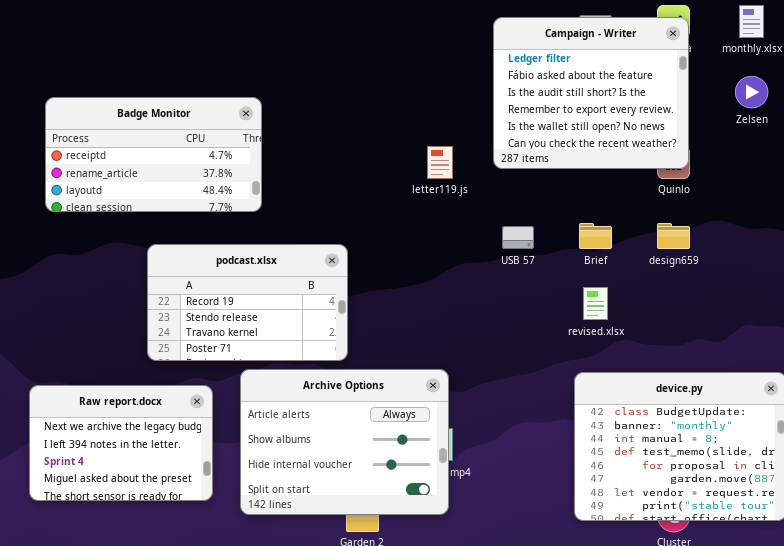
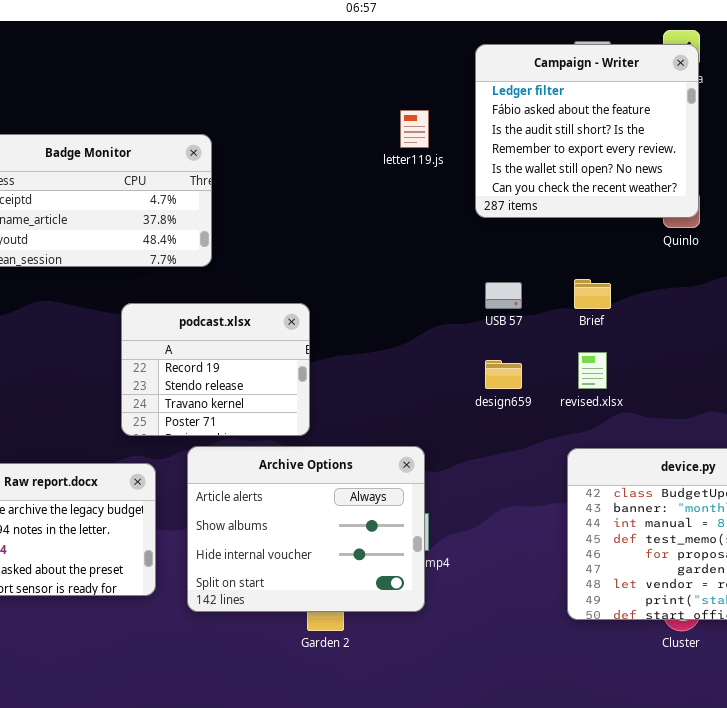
letter119.js: [427,146,453,179] -> [400,110,429,148], moved
design659: [657,223,690,249] -> [485,360,522,389], moved
podcast.xlsx: [147,244,348,361] -> [121,303,310,436], resized

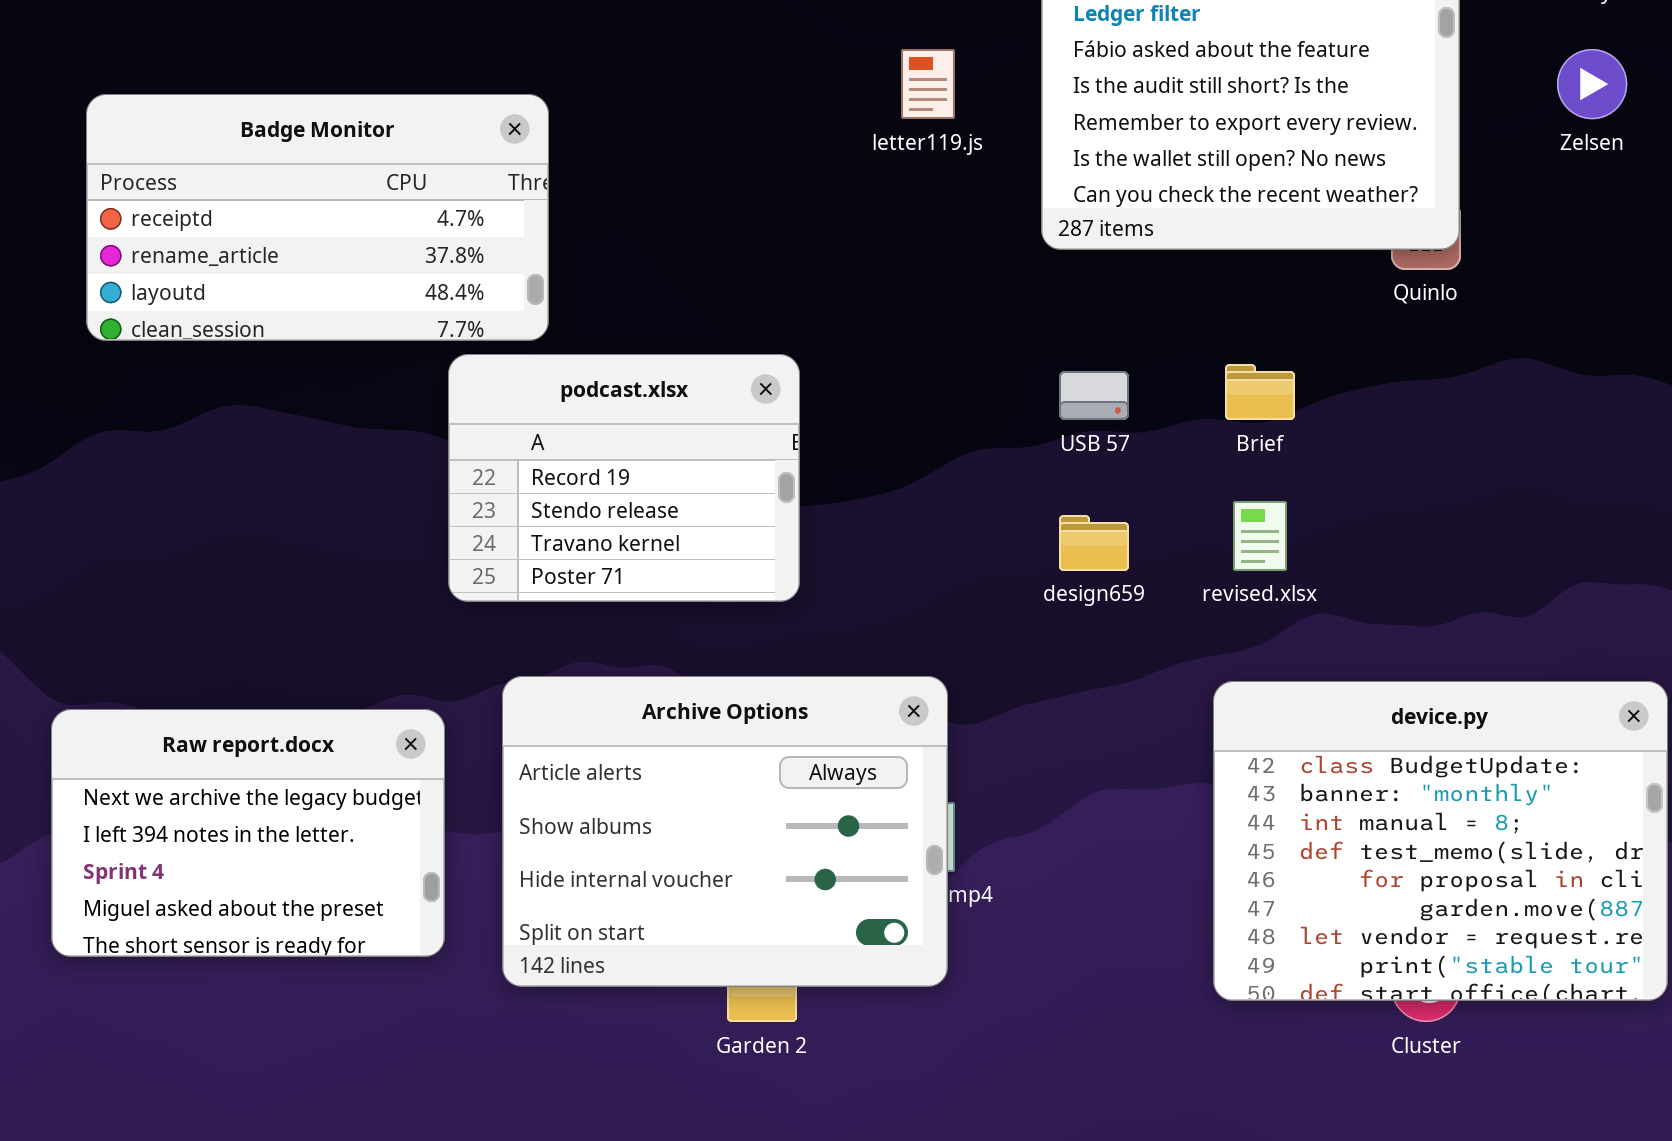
podcast.xlsx: [121,303,310,436] -> [448,354,800,602], moved

